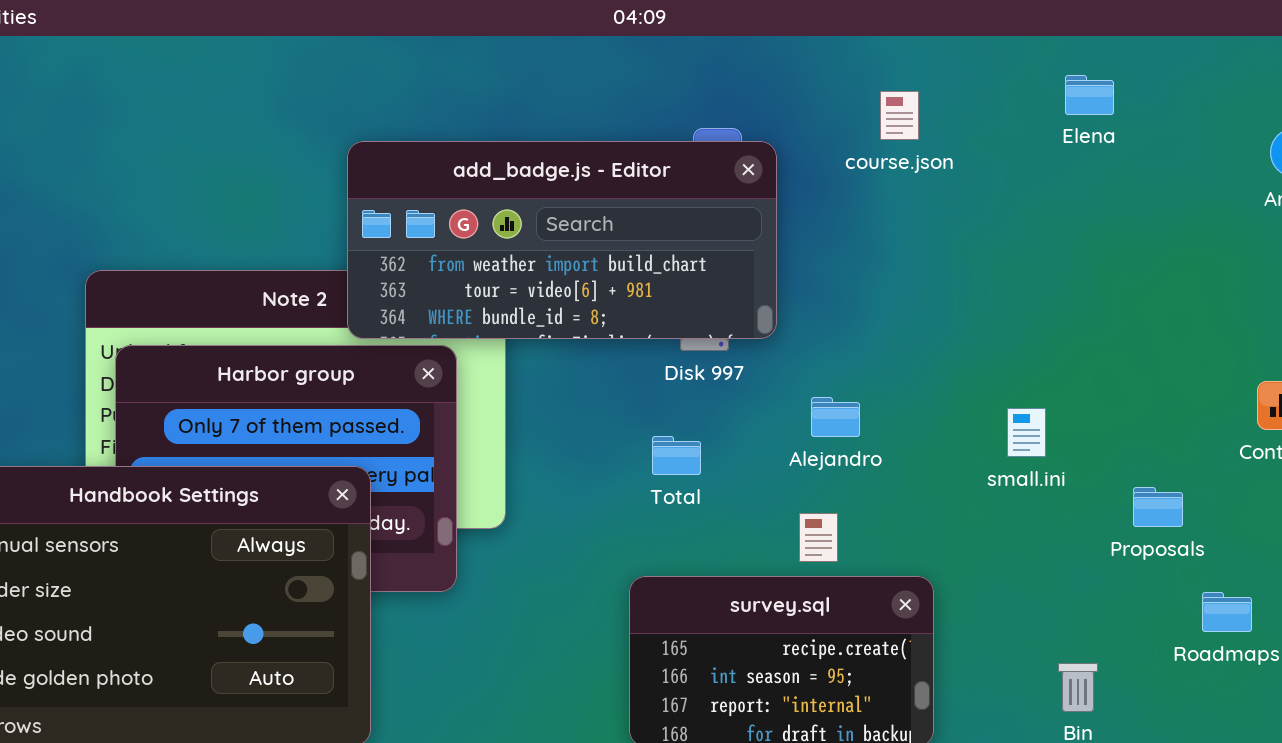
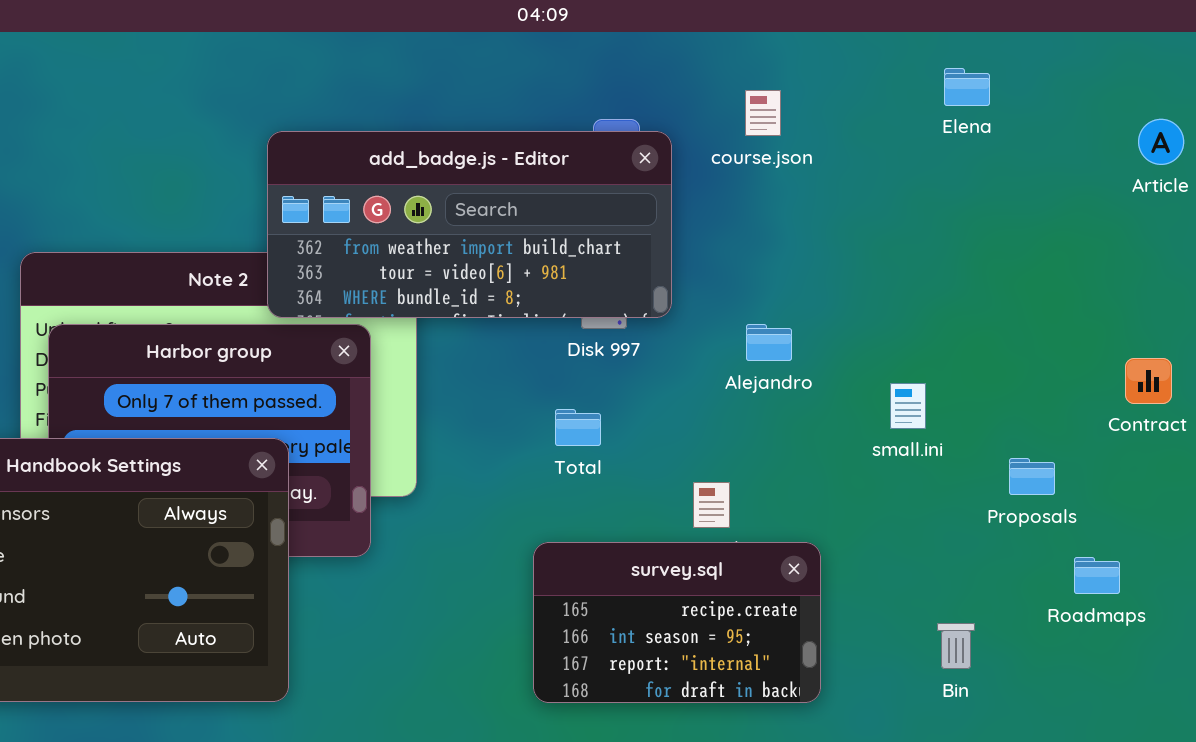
course.json: [880,91,919,140] -> [745,90,781,136], moved
Alejandro: [811,397,860,437] -> [746,324,792,361], moved

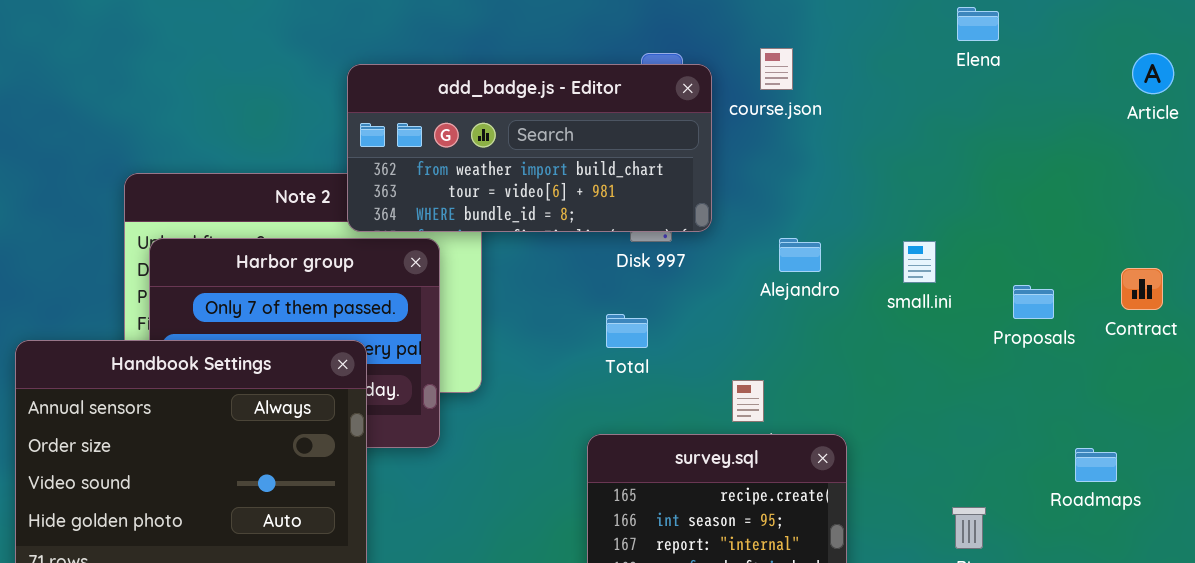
course.json: [745,90,781,136] -> [760,48,793,90], moved
small.ini: [890,383,926,429] -> [903,241,936,283], moved
Proposals: [1009,458,1055,495] -> [1013,285,1054,319], moved

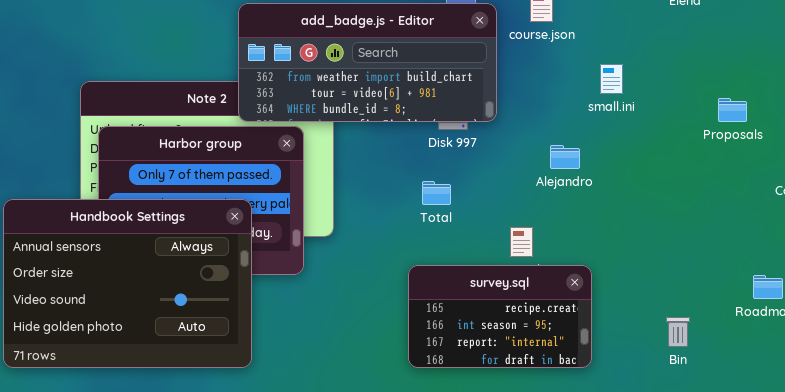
Alejandro: [779,238,821,272] -> [550,145,580,169], moved
small.ini: [903,241,936,283] -> [600,64,623,94], moved
Proposals: [1013,285,1054,319] -> [718,98,747,122], moved

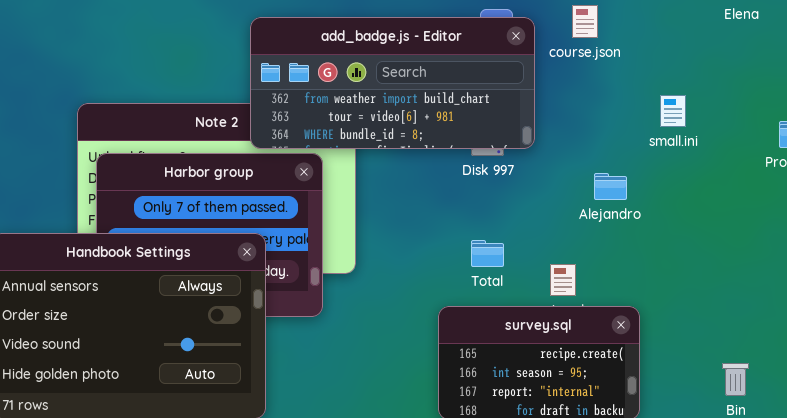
small.ini: [600,64,623,94] -> [660,95,686,127], moved
Total: [422,181,451,205] -> [471,240,504,267], moved

